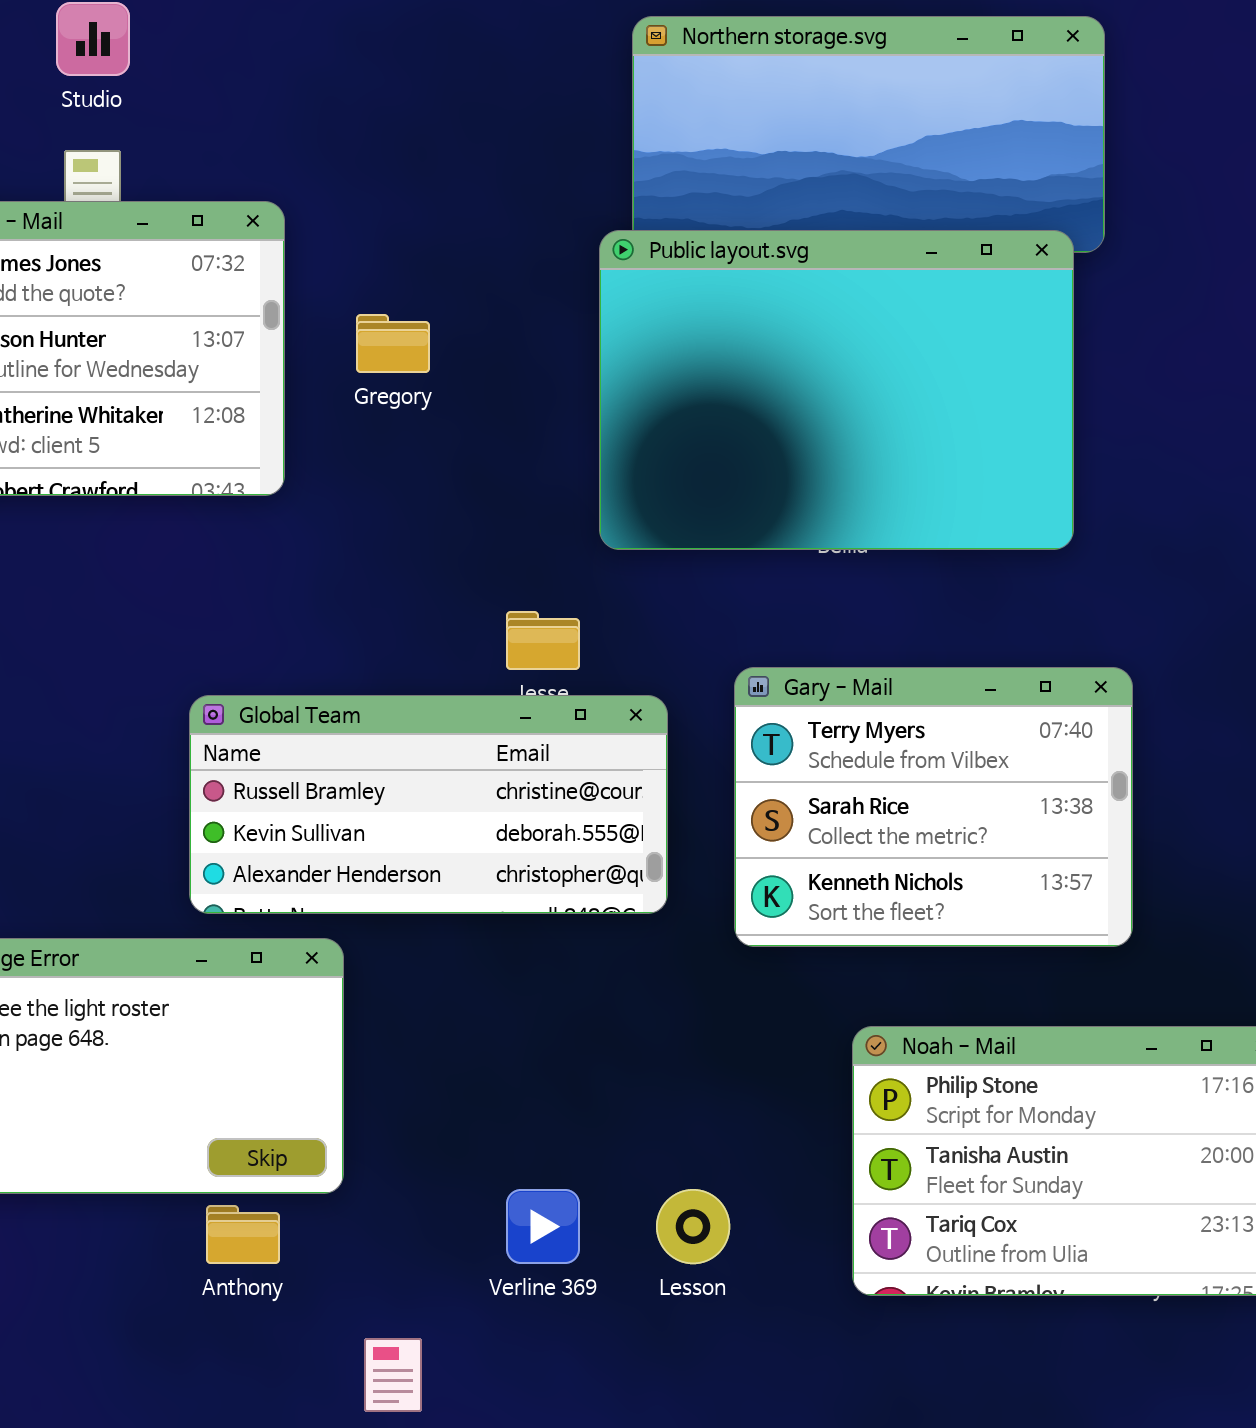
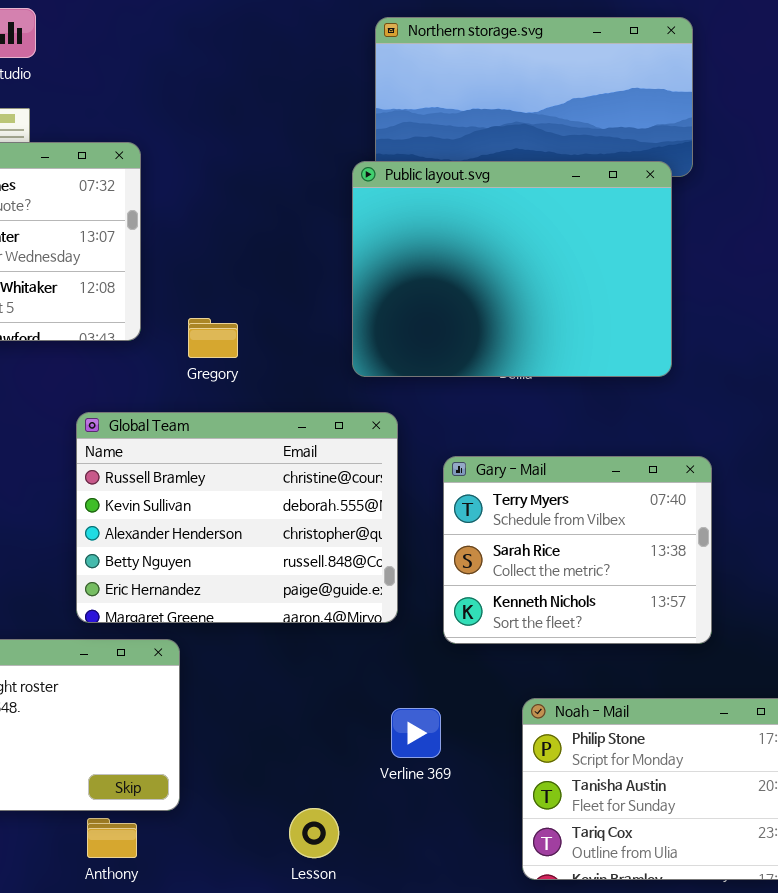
Gregory: [356,314,430,373] -> [188,318,238,358], moved
Global Team: [189,695,668,914] -> [76,412,398,623], resized
Verline 369: [506,1189,580,1264] -> [391,708,441,758], moved
Lesson: [656,1189,730,1264] -> [289,808,339,858], moved

